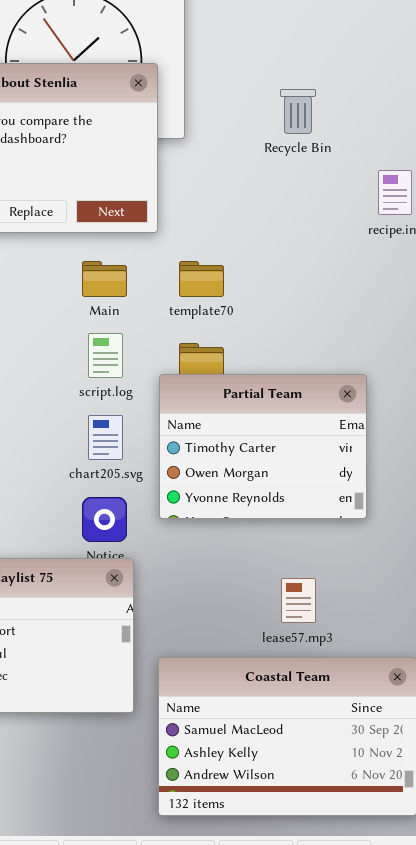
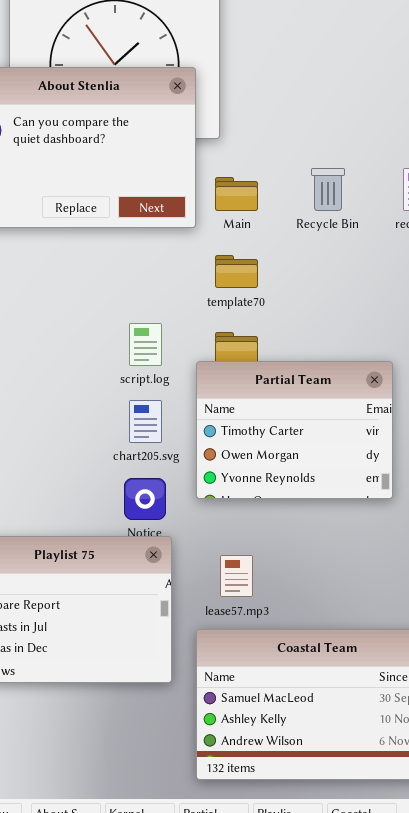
Recycle Bin: [280,89,316,134] -> [311,168,345,211], moved
Main: [82,261,127,297] -> [215,177,258,211], moved
lease57.mp3: [281,578,316,623] -> [220,555,253,597], moved

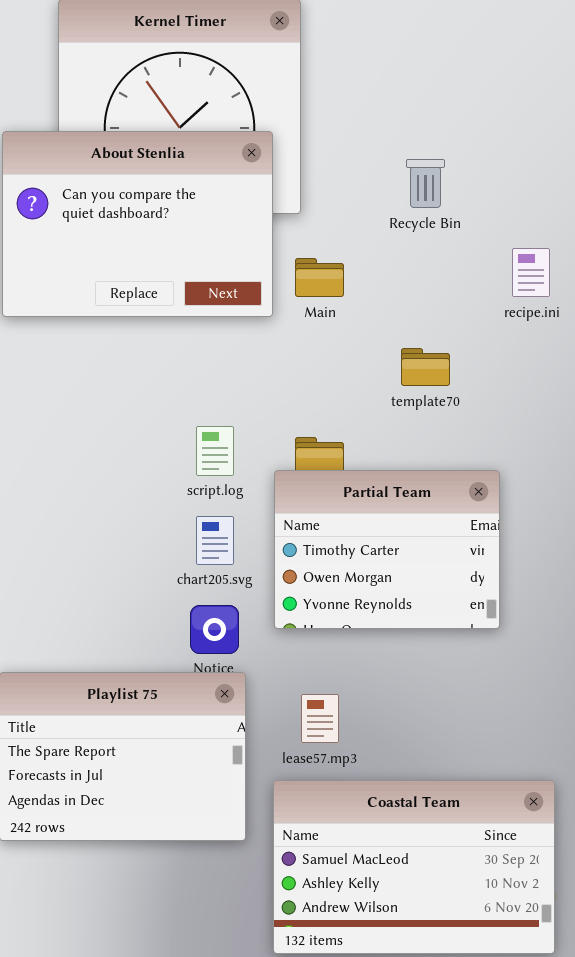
Recycle Bin: [311,168,345,211] -> [406,159,445,208], moved
template70: [215,255,258,288] -> [401,348,450,386], moved

